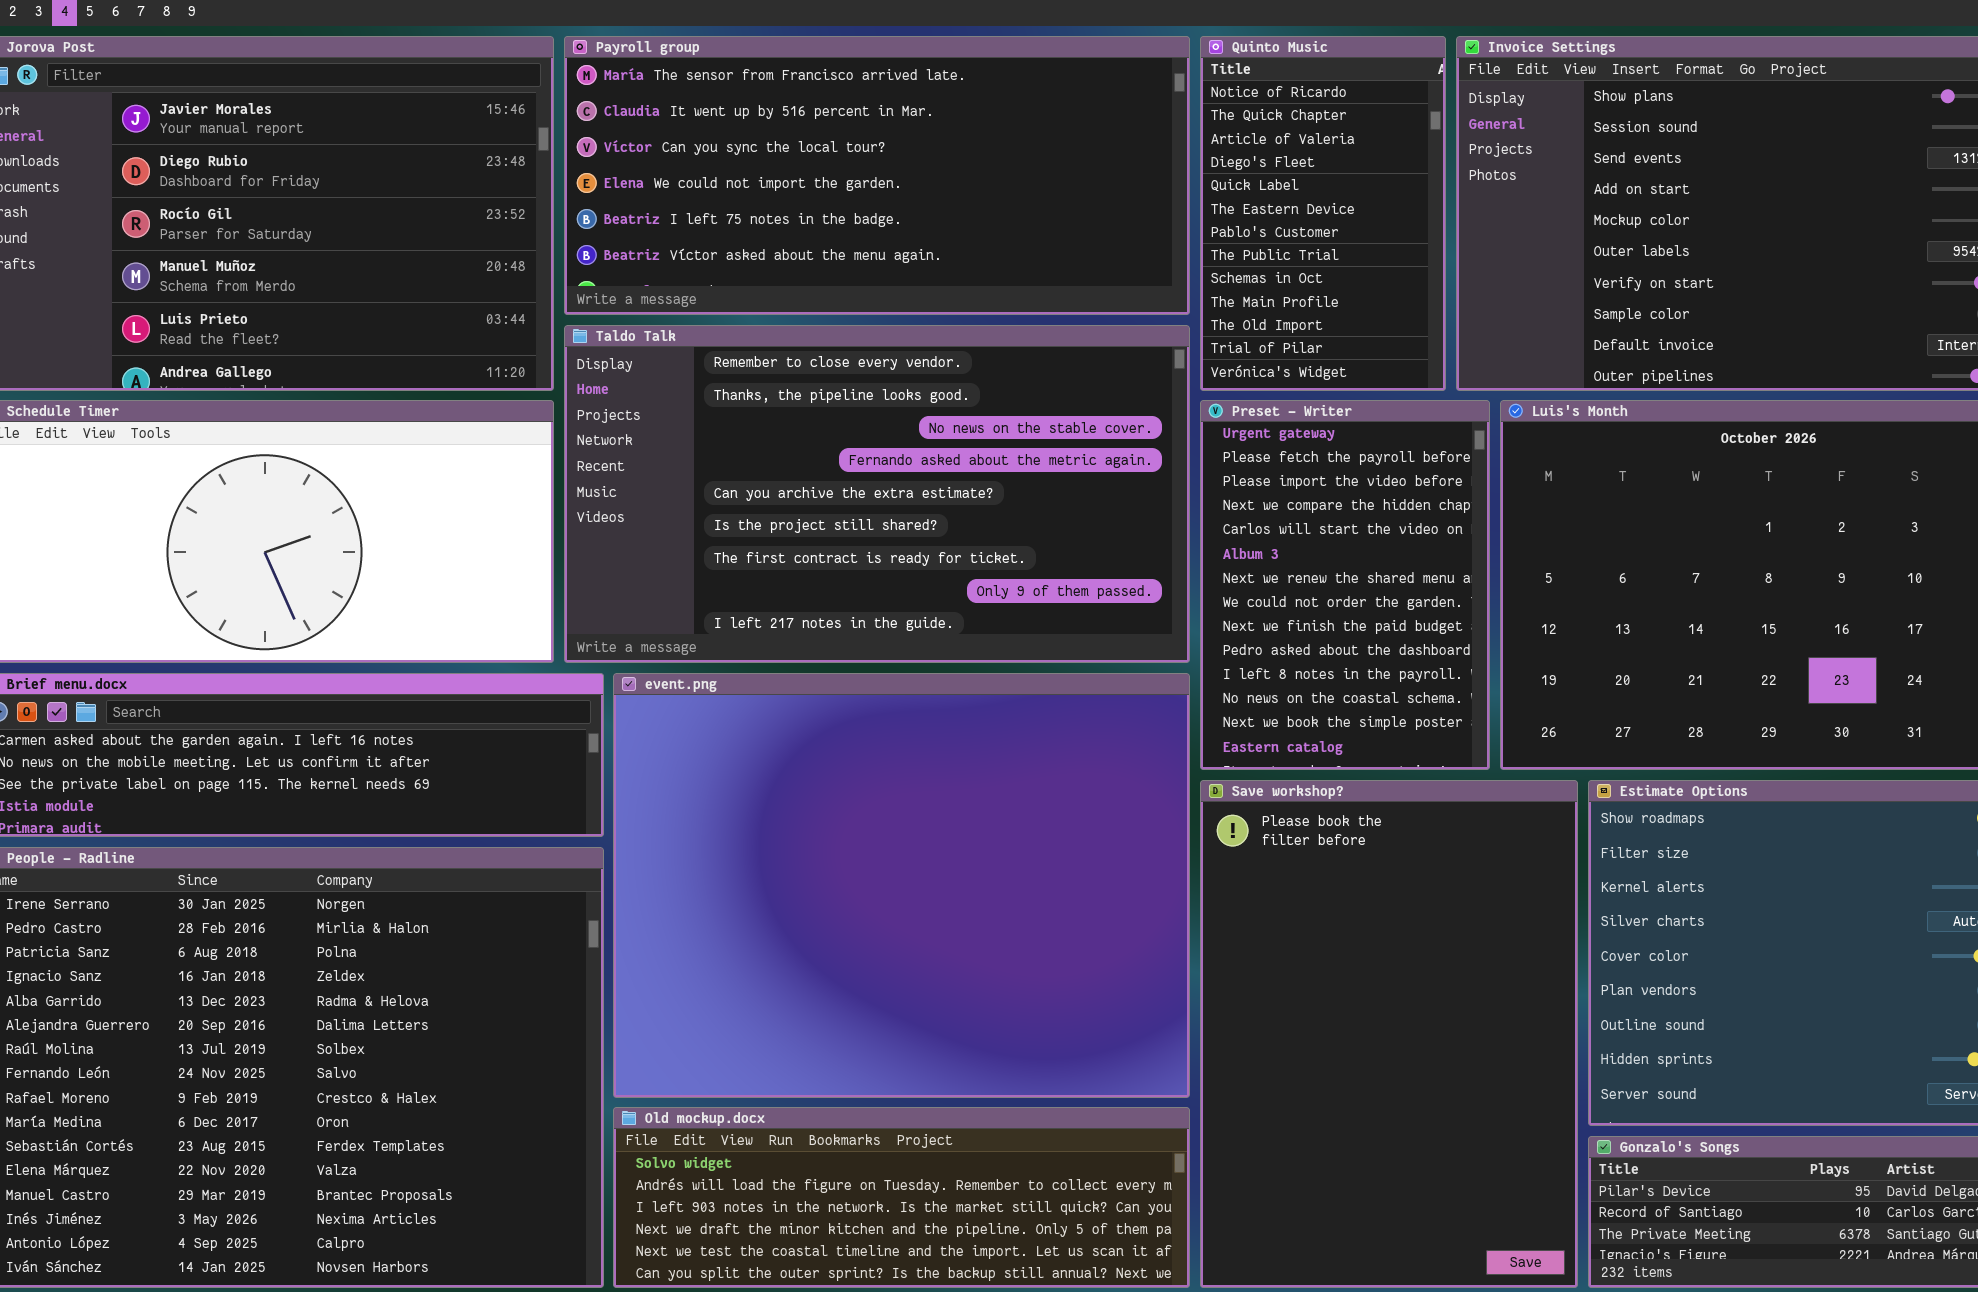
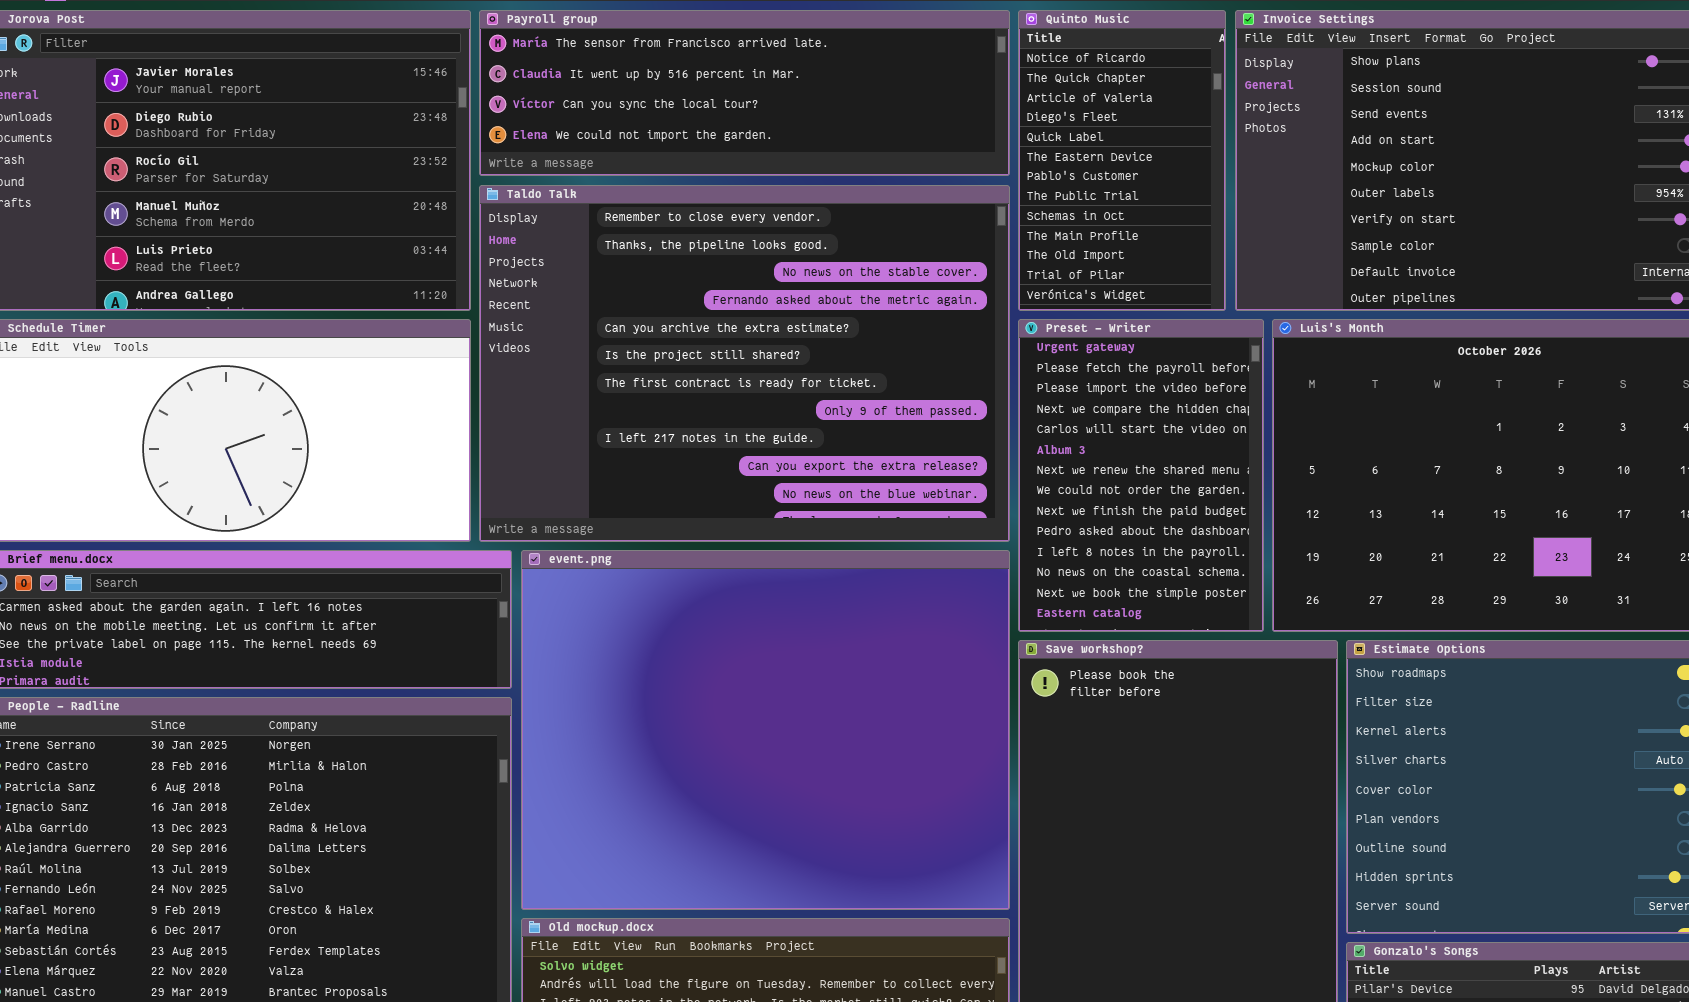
Payroll group: [564,36,1190,315] -> [479,10,1010,176], resized
Taldo Talk: [564,325,1190,663] -> [479,185,1010,542], resized

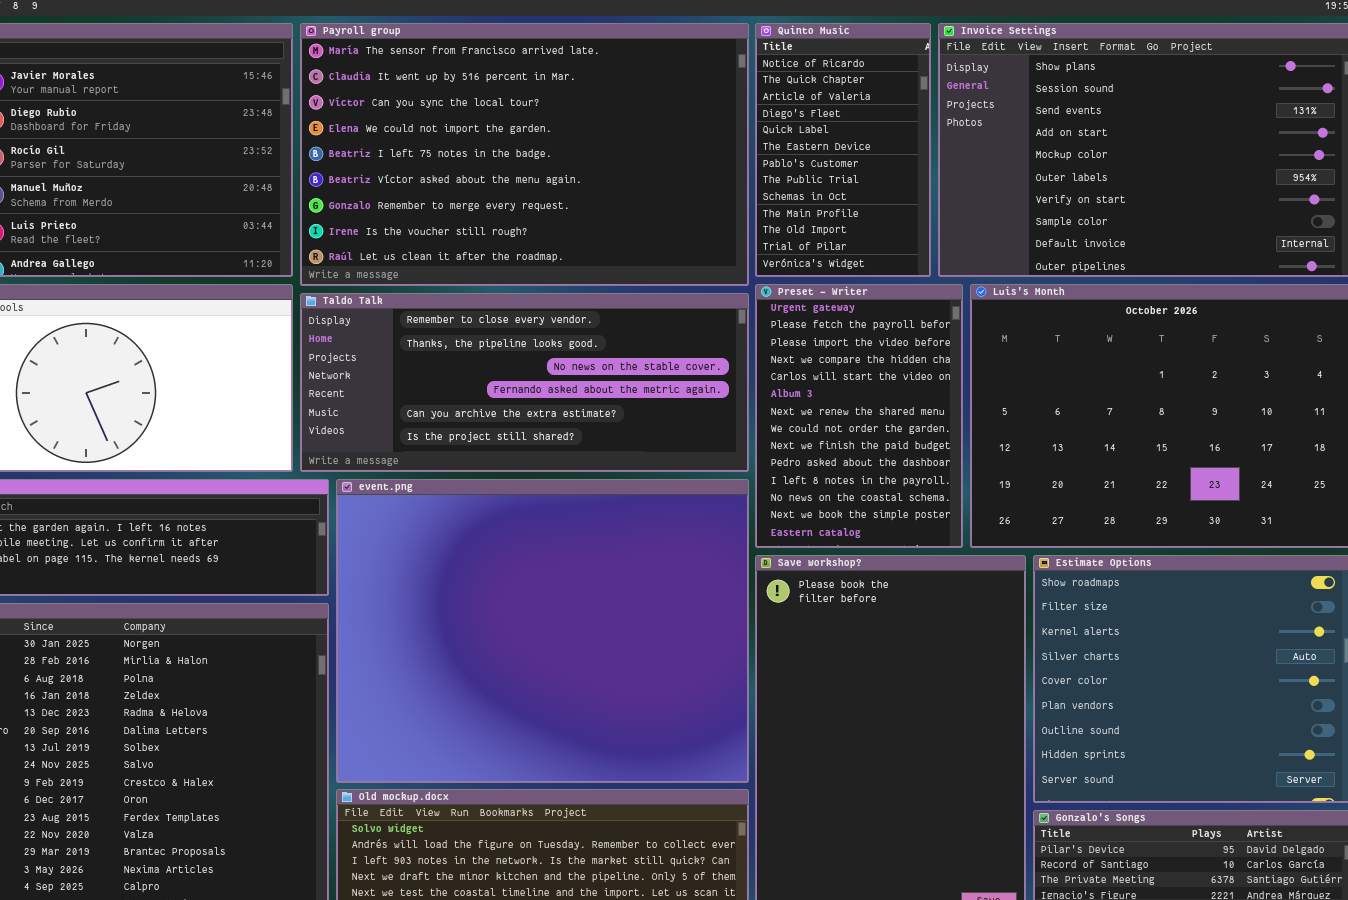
Payroll group: [479,10,1010,176] -> [300,23,749,286], resized
Taldo Talk: [479,185,1010,542] -> [300,293,749,472], resized

